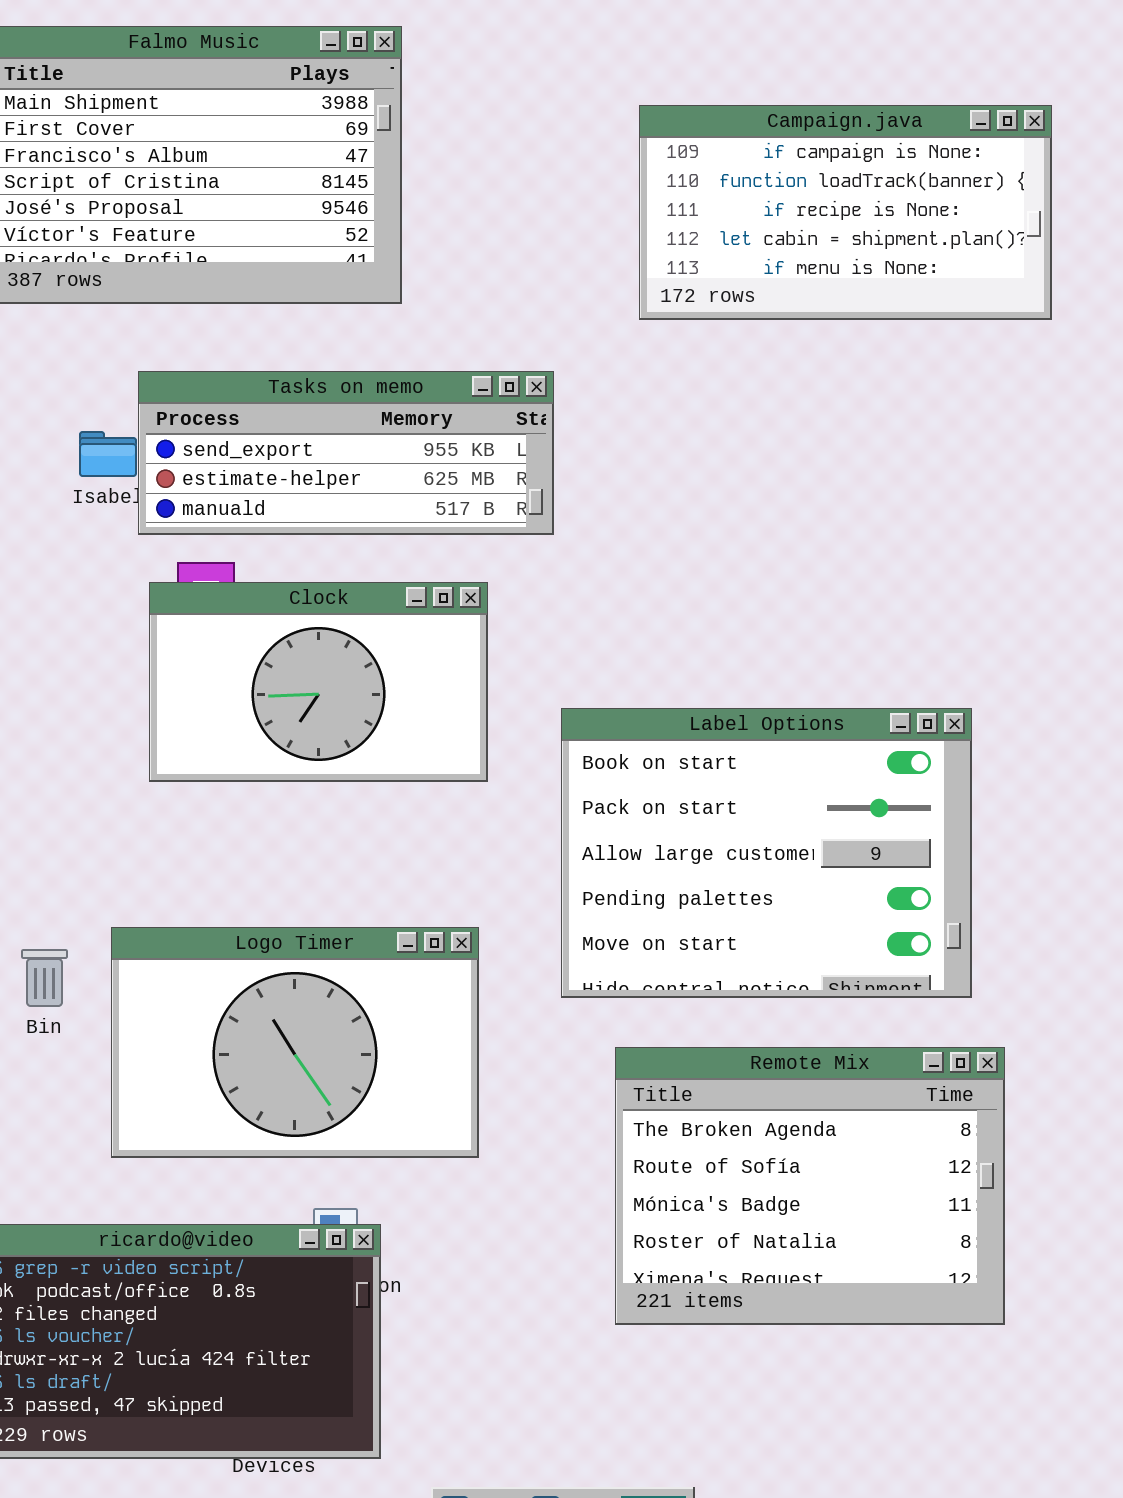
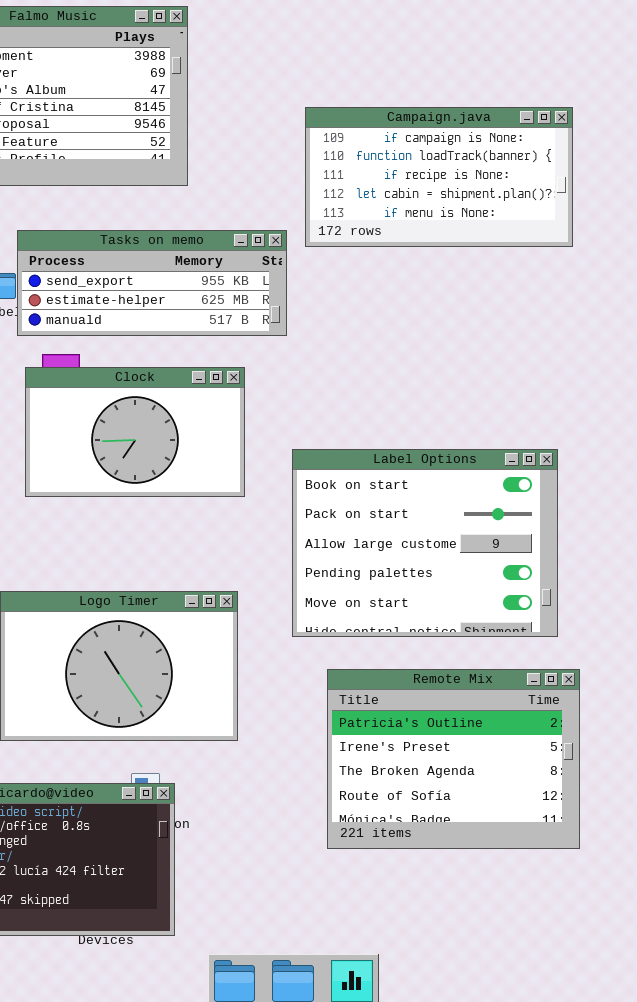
Campaign.java: [639,105,1052,320] -> [305,107,573,247], moved
Remote Mix: [615,1047,1005,1325] -> [327,669,580,849], scrolled up 2 rows

